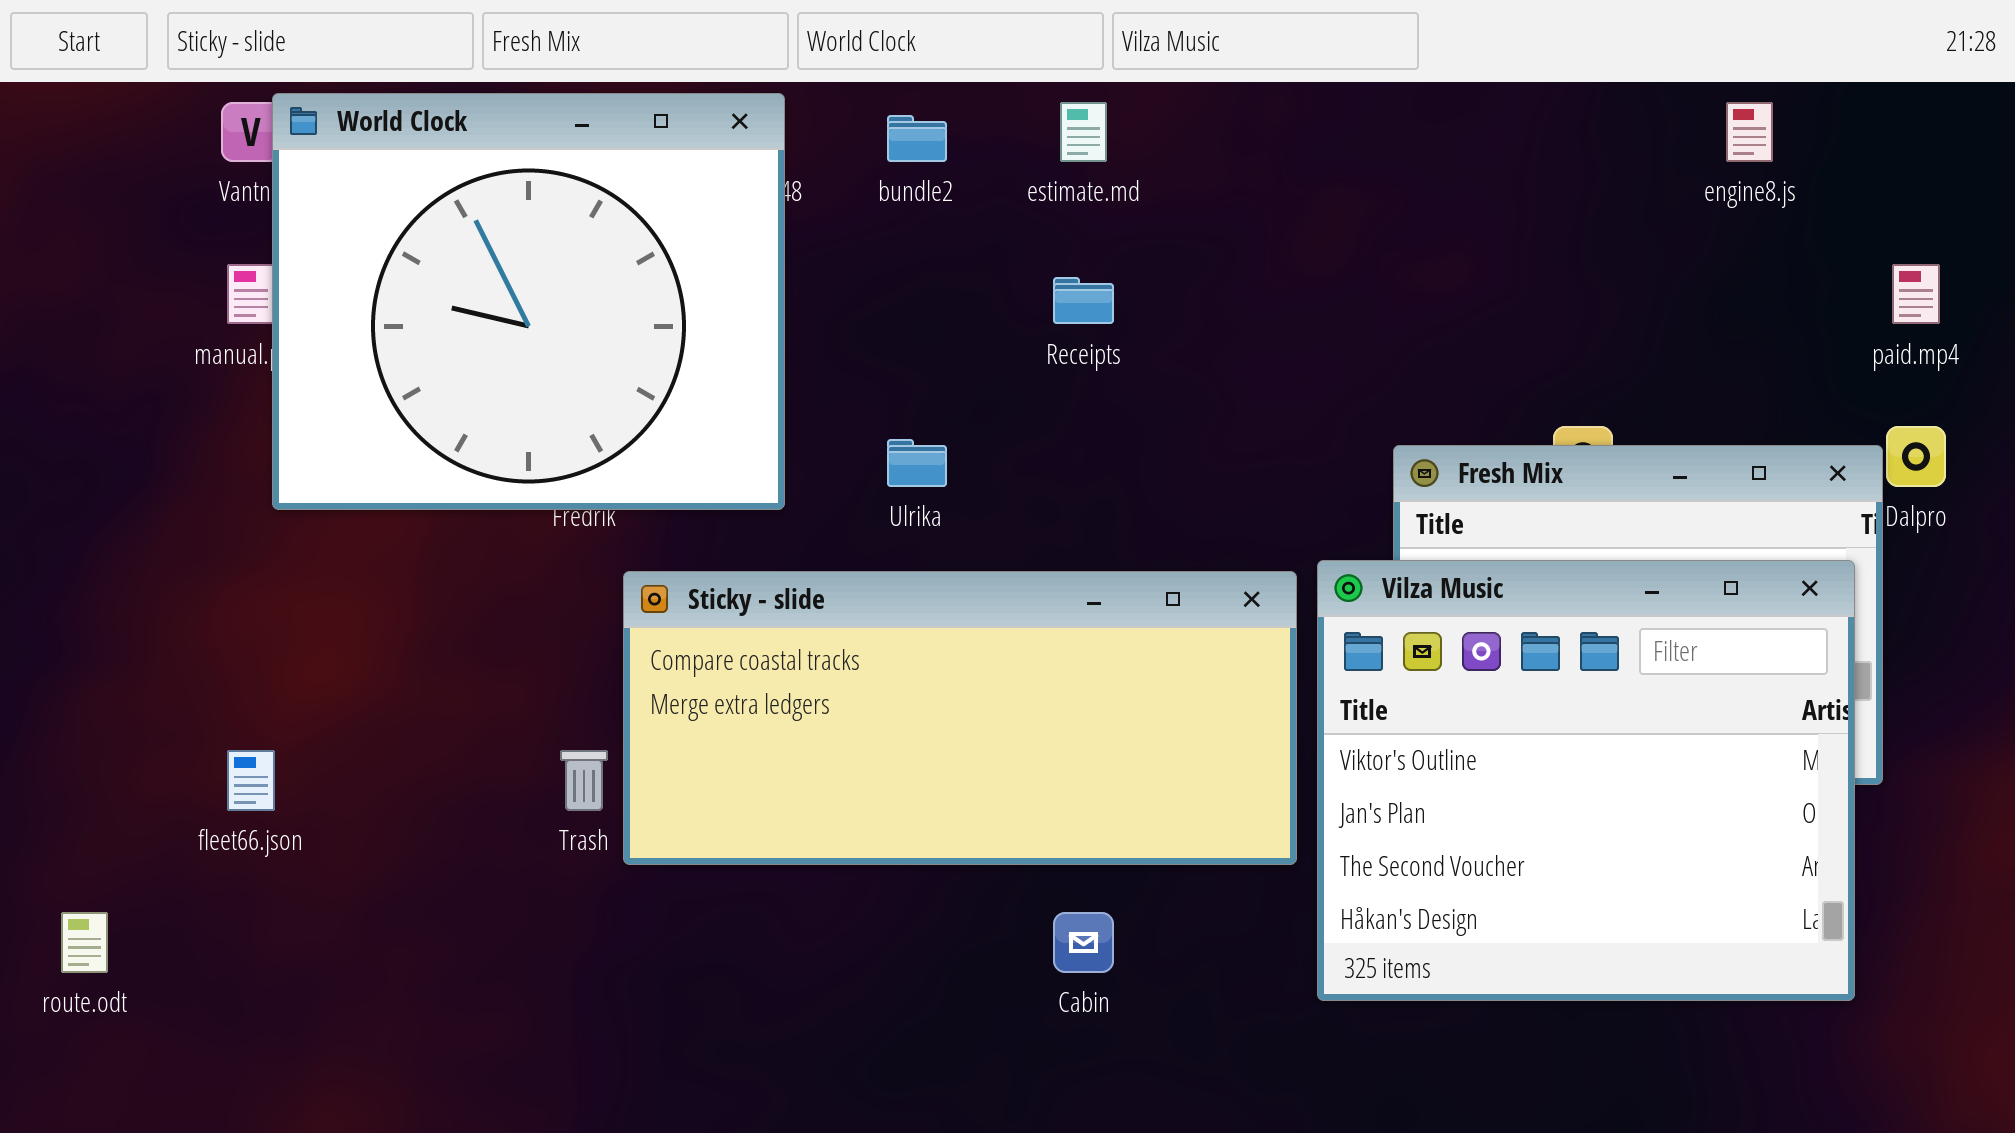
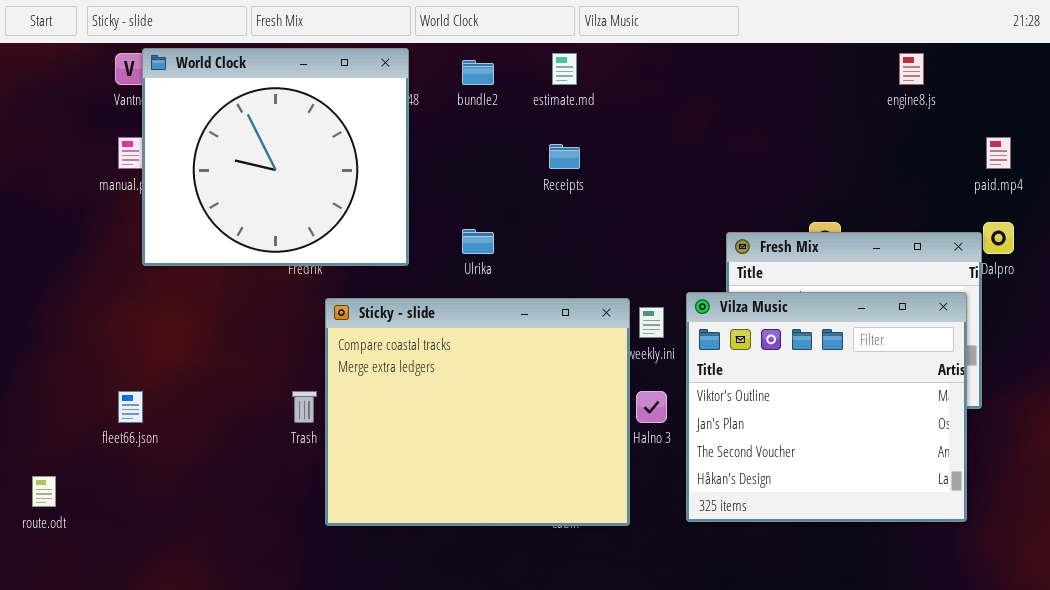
Sticky - slide: [623,571,1297,865] -> [325,298,630,526], resized

